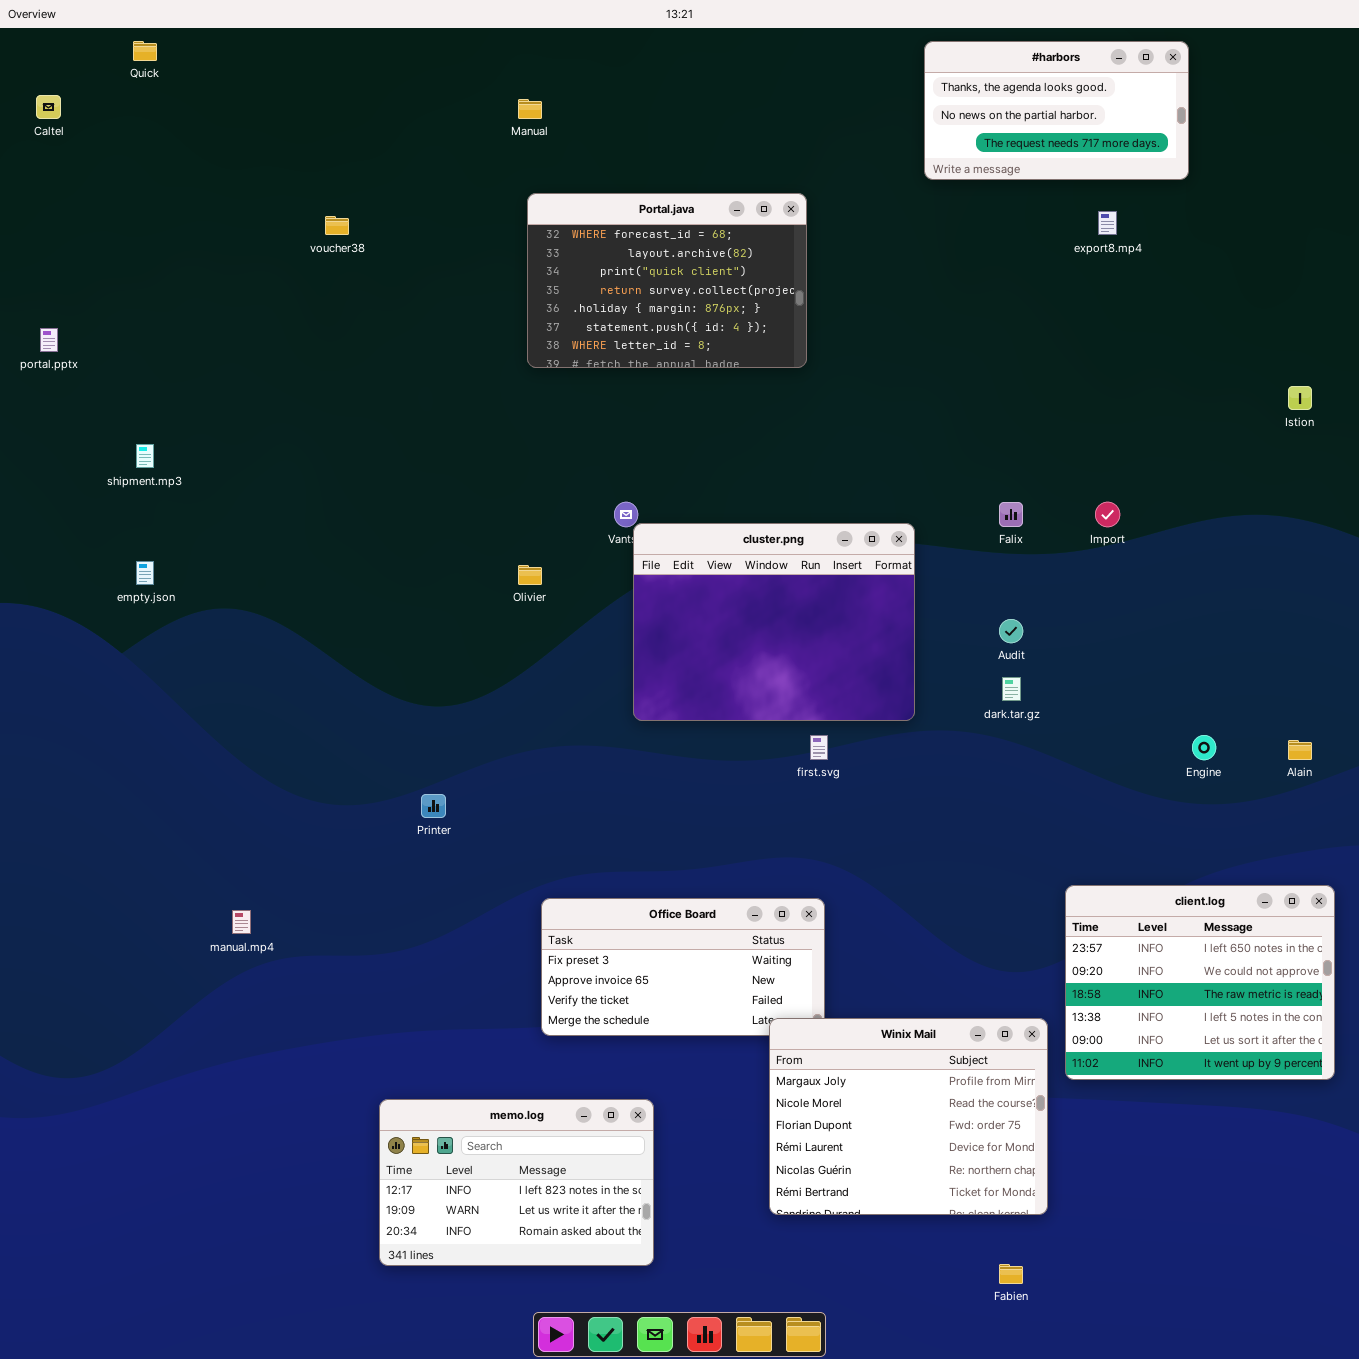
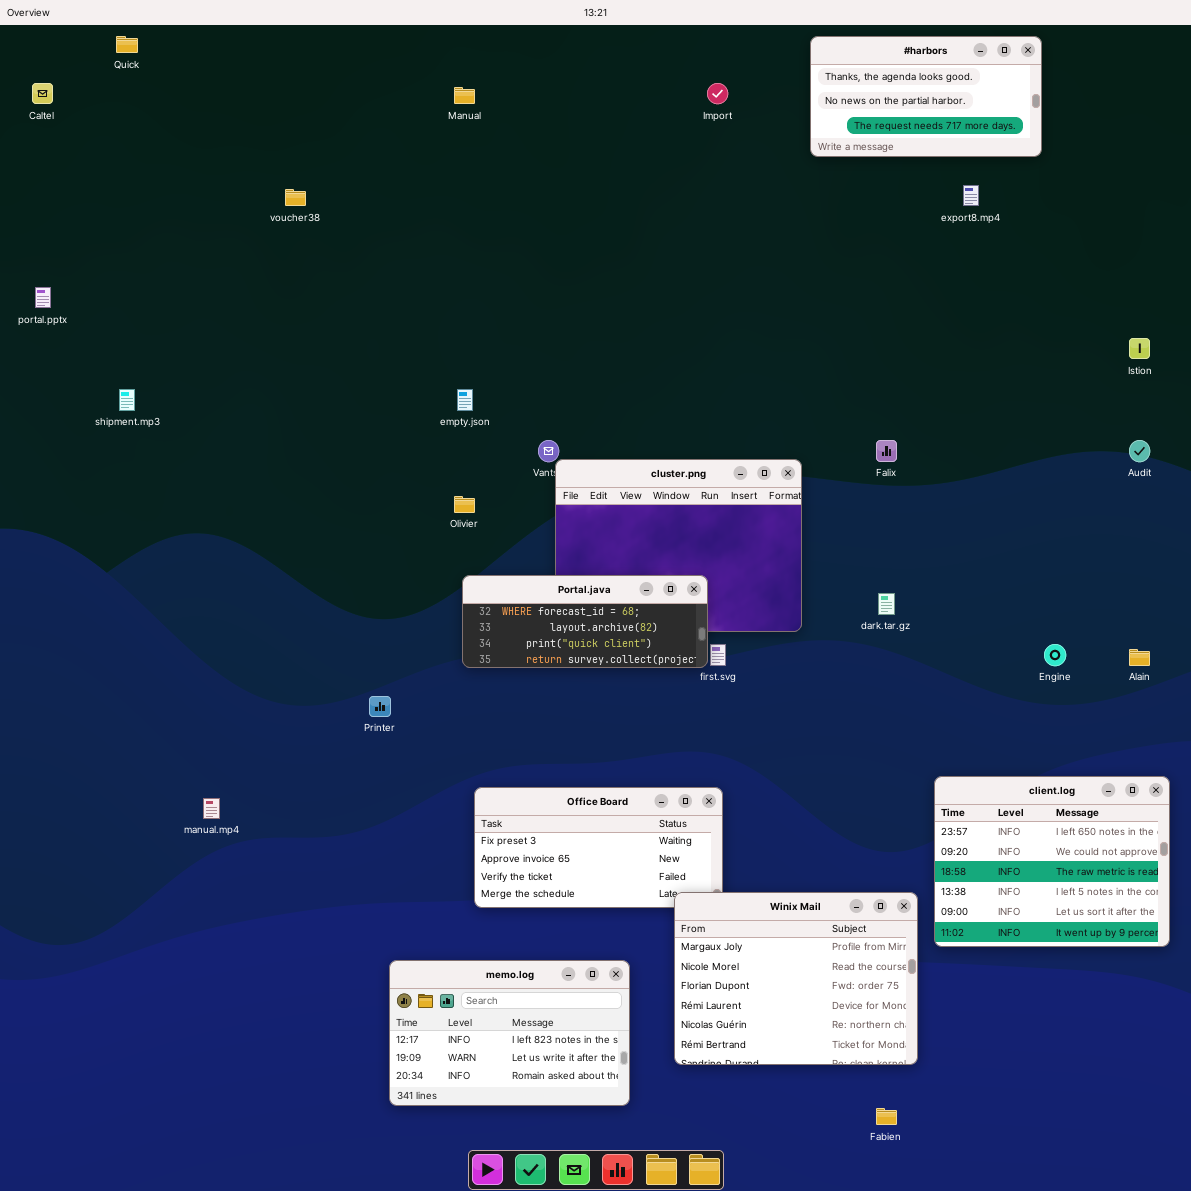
Portal.java: [527,193,807,368] -> [462,575,708,668], moved, resized
Import: [1095,502,1120,527] -> [707,83,728,104], moved
empty.json: [136,561,154,585] -> [457,389,473,411], moved
Audit: [999,619,1023,643] -> [1129,440,1150,462], moved
memo.log: [379,1099,654,1266] -> [389,960,630,1106], moved

